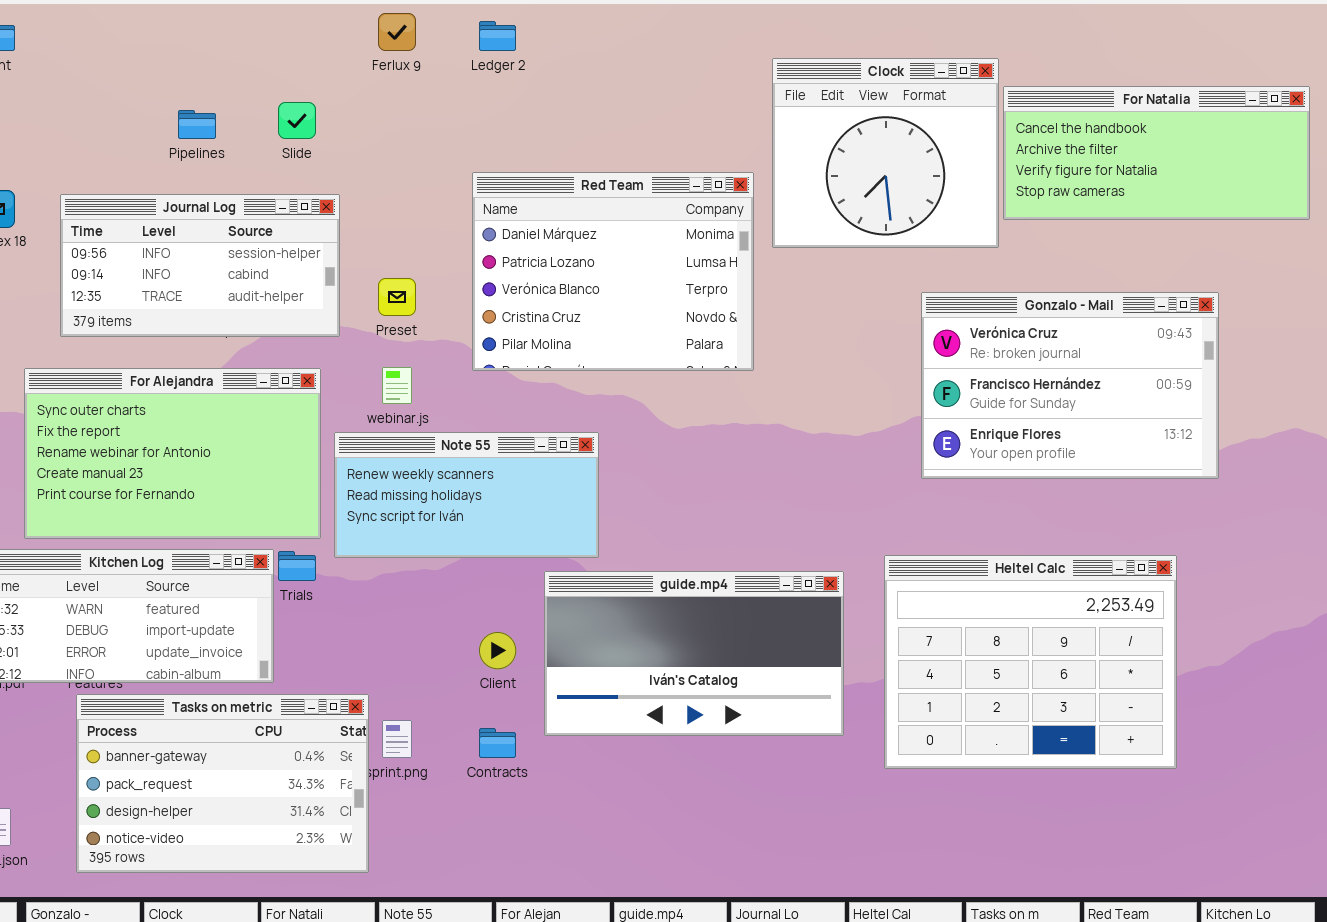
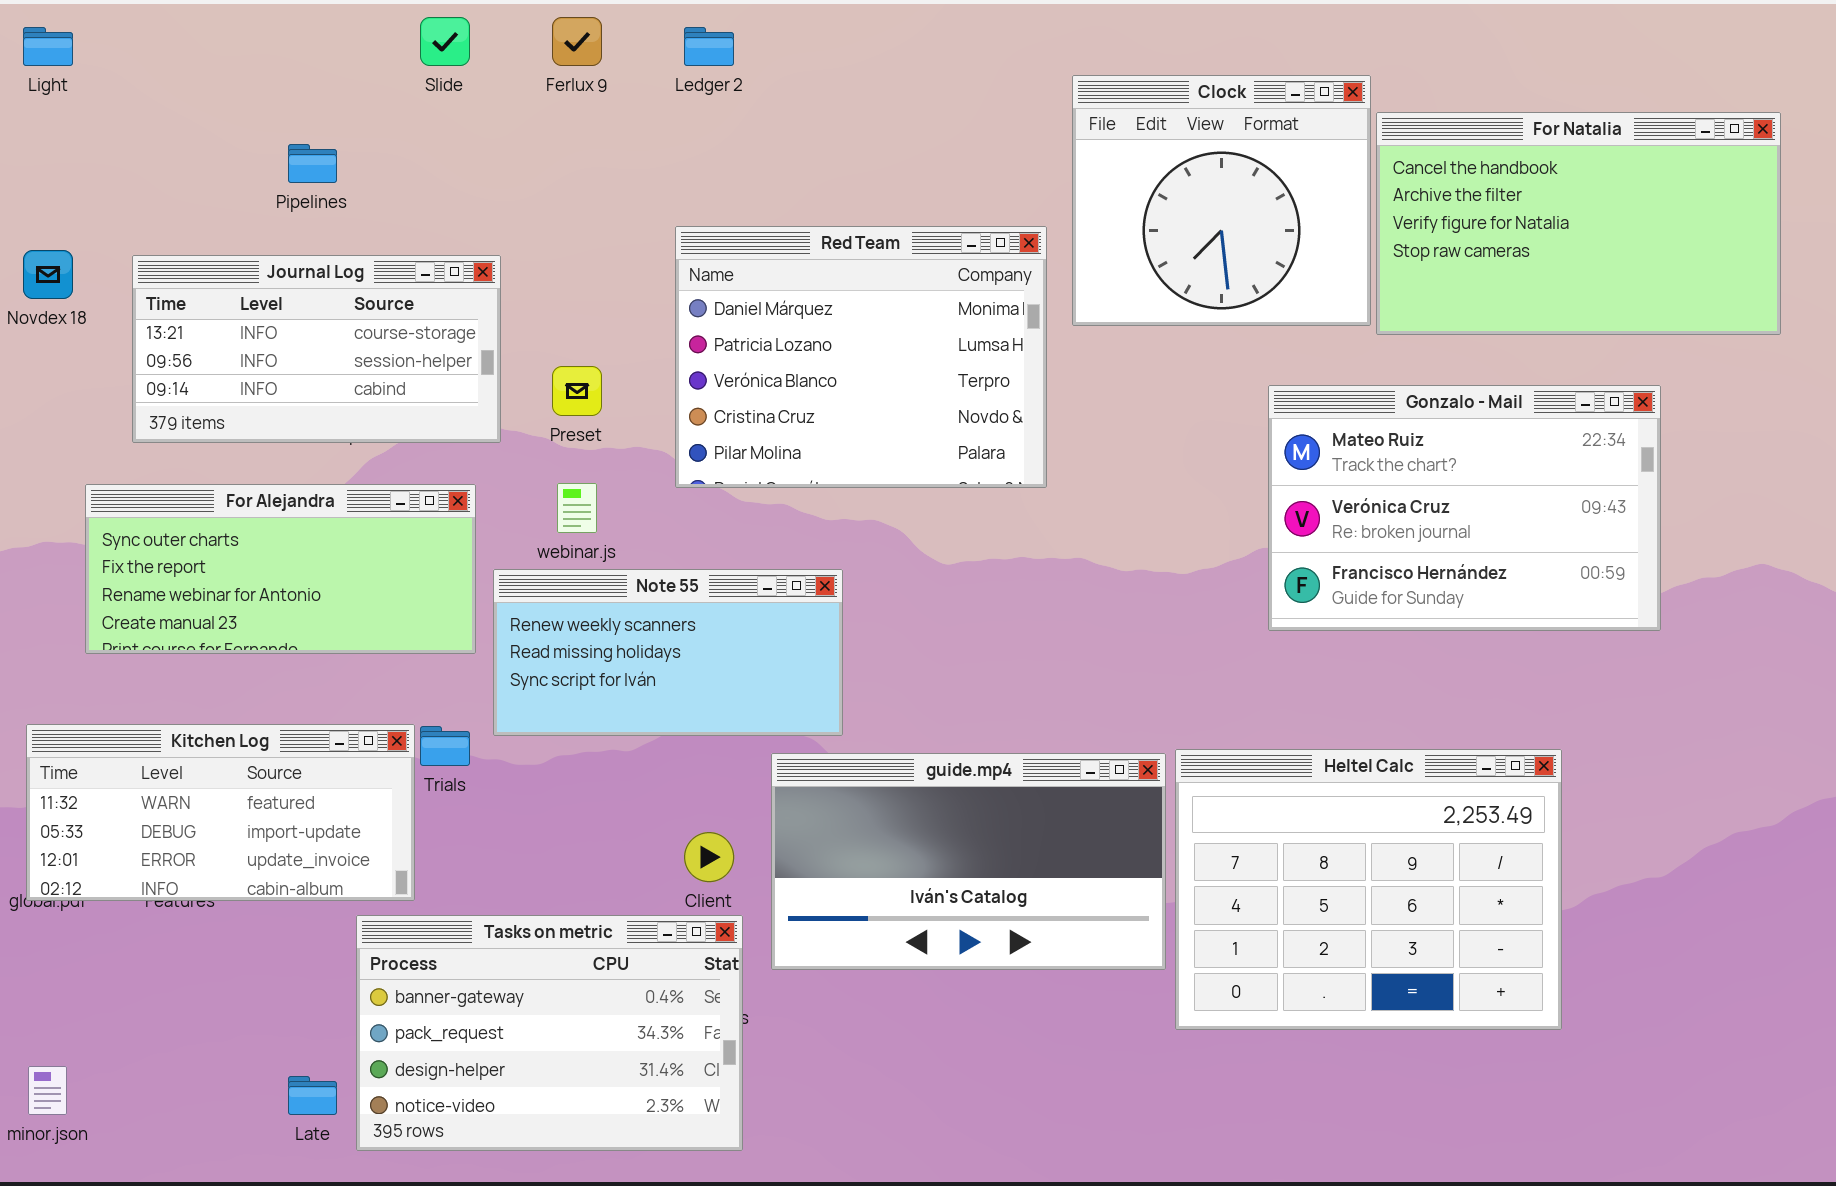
For Natalia: [1003,86,1310,220] -> [1376,112,1781,335], resized
Slide: [278,102,316,139] -> [420,17,470,66], moved
Journal Log: [60,194,340,337] -> [132,255,501,443], scrolled up 1 row
Gonzalo - Mail: [921,292,1219,479] -> [1268,385,1661,631], scrolled up 1 row
For Alejandra: [24,368,321,539] -> [85,484,476,654], resized
Heltel Calc: [884,555,1177,769] -> [1175,749,1562,1030], moved
Tasks on metric: [76,694,369,873] -> [356,915,743,1151], moved

